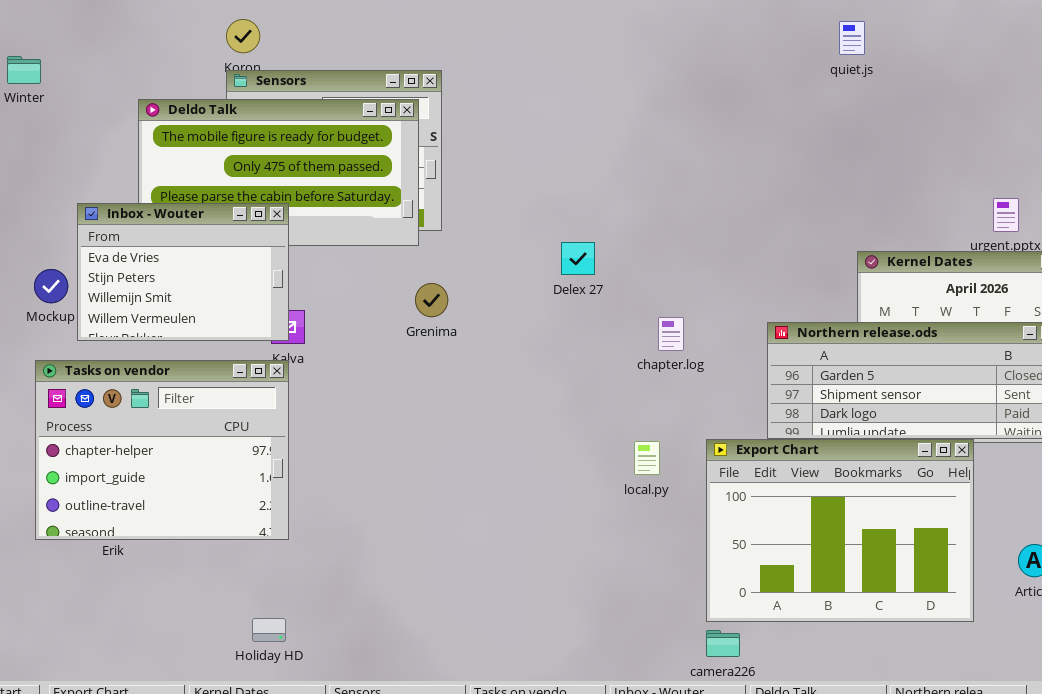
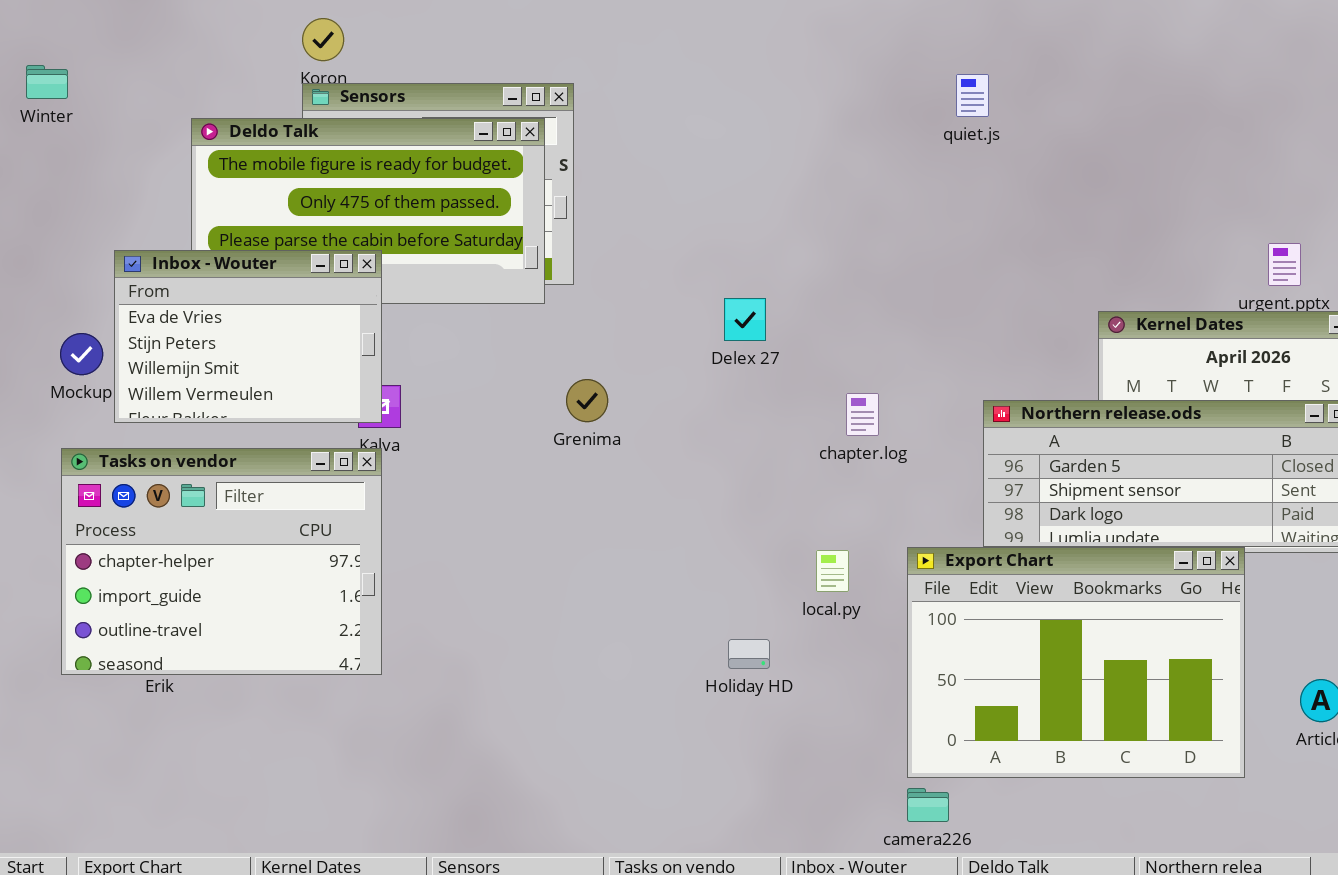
quiet.js: [839,21,865,55] -> [956,74,989,117], moved
Grenima: [415,283,448,317] -> [566,379,608,422], moved
Holiday HD: [252,618,286,642] -> [728,639,770,669], moved

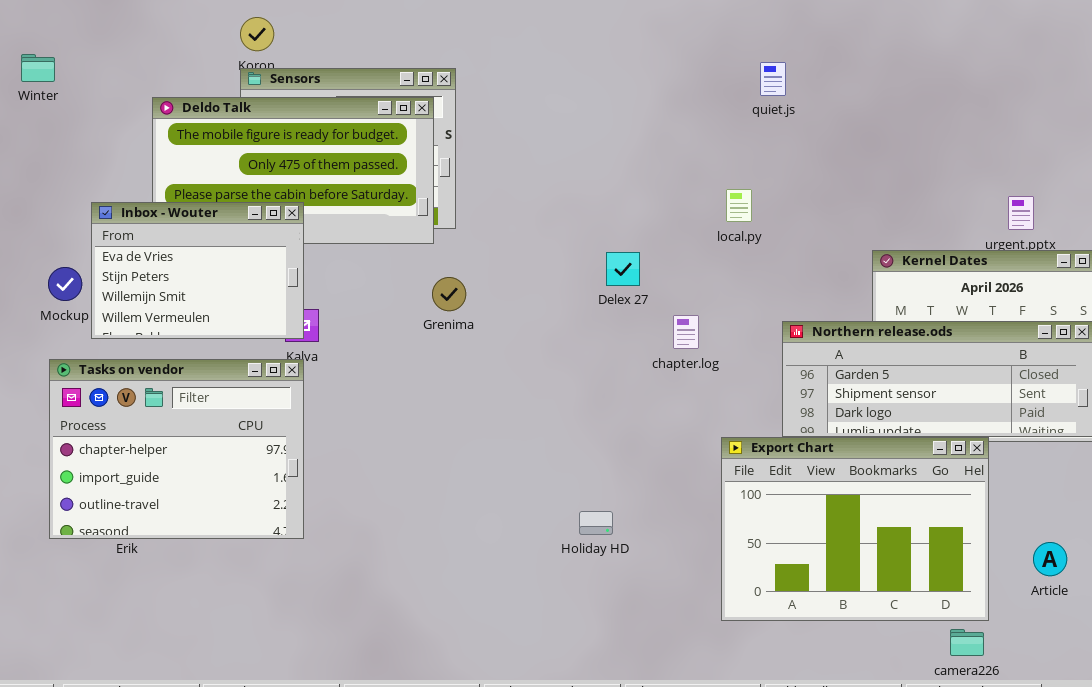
Delex 27: [724,298,766,341] -> [606,252,640,286], moved
Grenima: [566,379,608,422] -> [432,277,466,311], moved
local.py: [816,550,849,592] -> [726,189,752,222], moved
camera226: [907,788,949,822] -> [950,629,984,656], moved

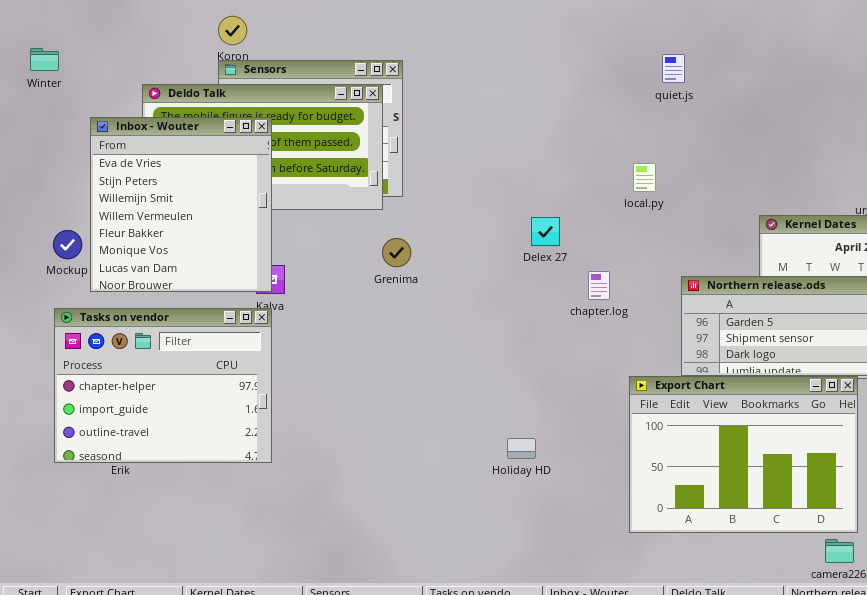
Inbox - Wouter: [91,202,304,339] -> [90,117,272,292], resized

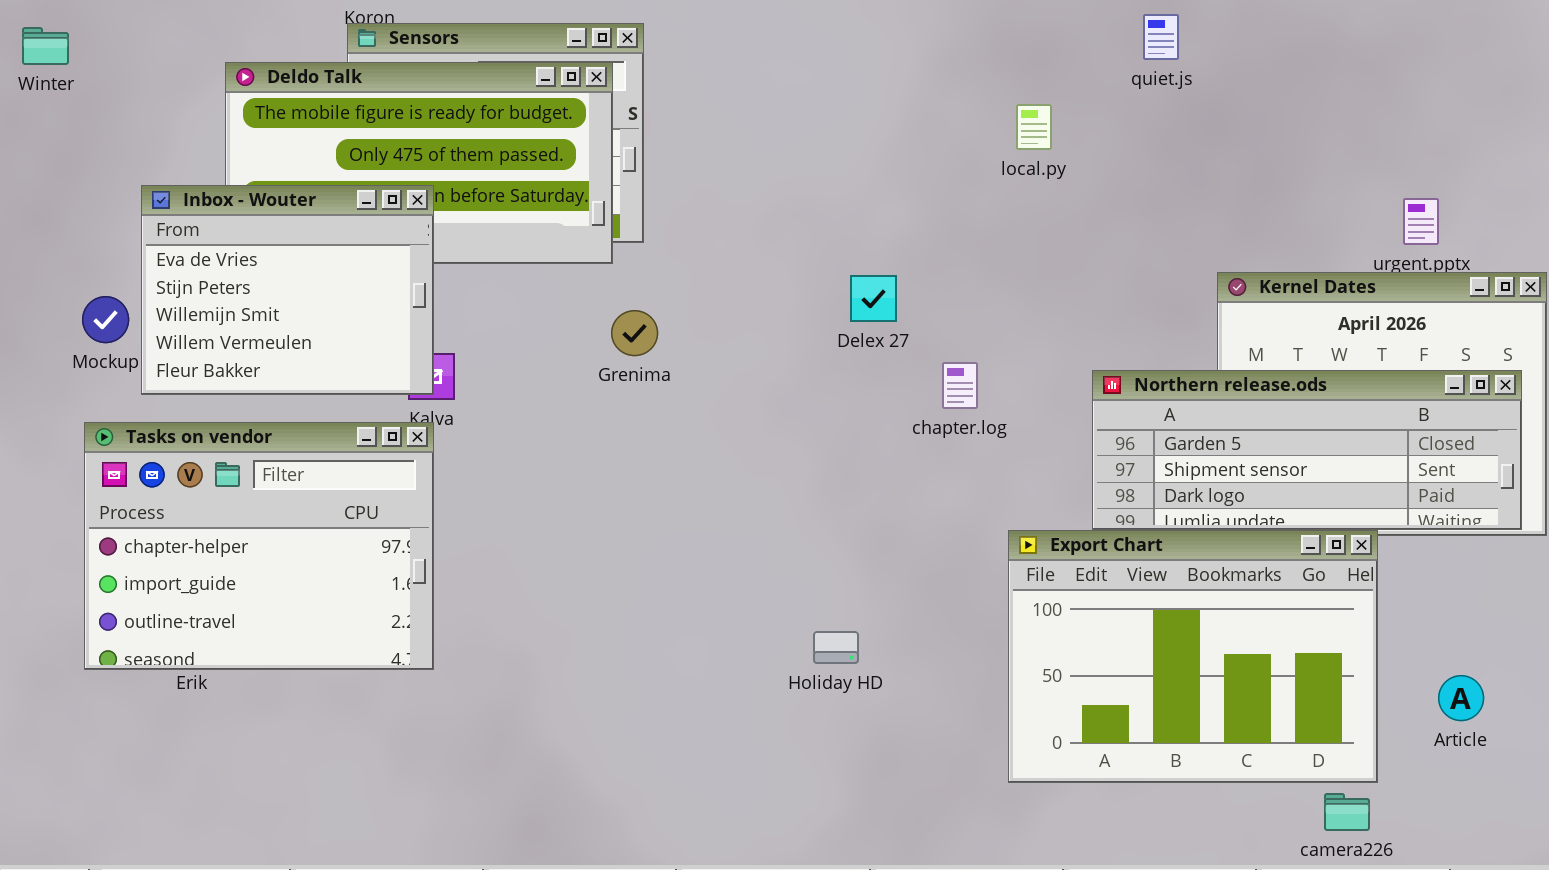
Winter: [30,48,59,71] -> [22,27,69,65], moved
quiet.js: [662,54,685,83] -> [1143,14,1179,60], moved
Inbox - Wouter: [90,117,272,292] -> [141,185,434,395], resized
local.py: [633,163,656,192] -> [1016,104,1052,150], moved

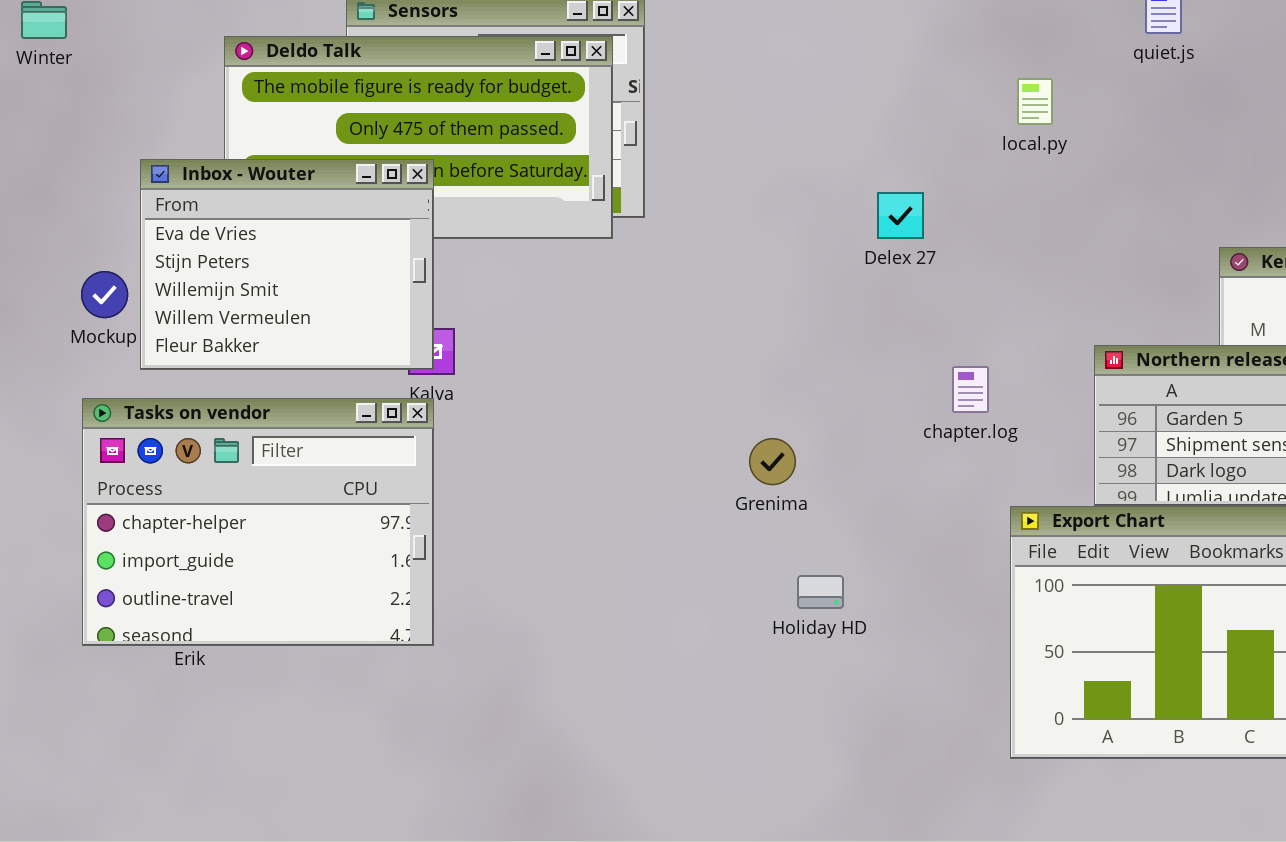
Delex 27: [850,275,897,322] -> [877,192,924,239], moved
Grenima: [611,310,658,356] -> [749,438,796,485], moved
chapter.log: [942,362,978,409] -> [952,366,989,413], moved
Holiday HD: [813,631,859,664] -> [797,575,844,609], moved

